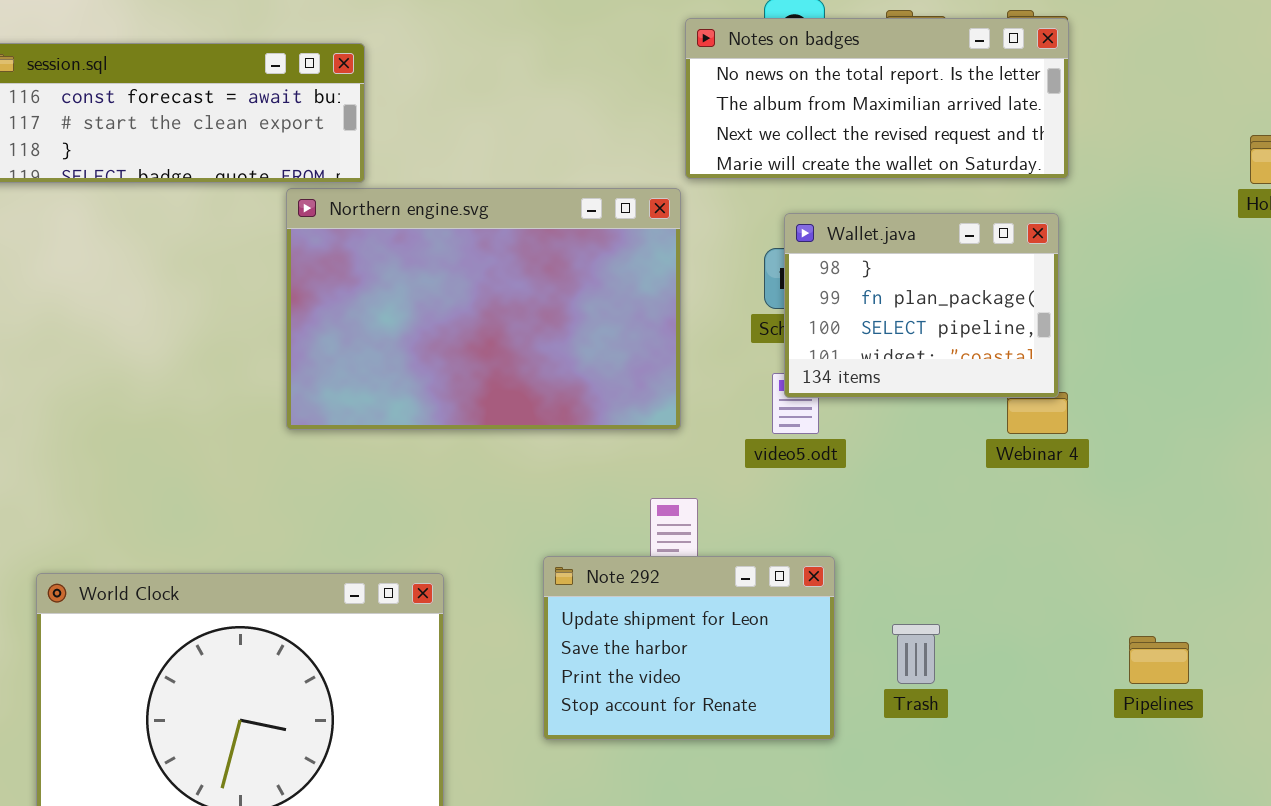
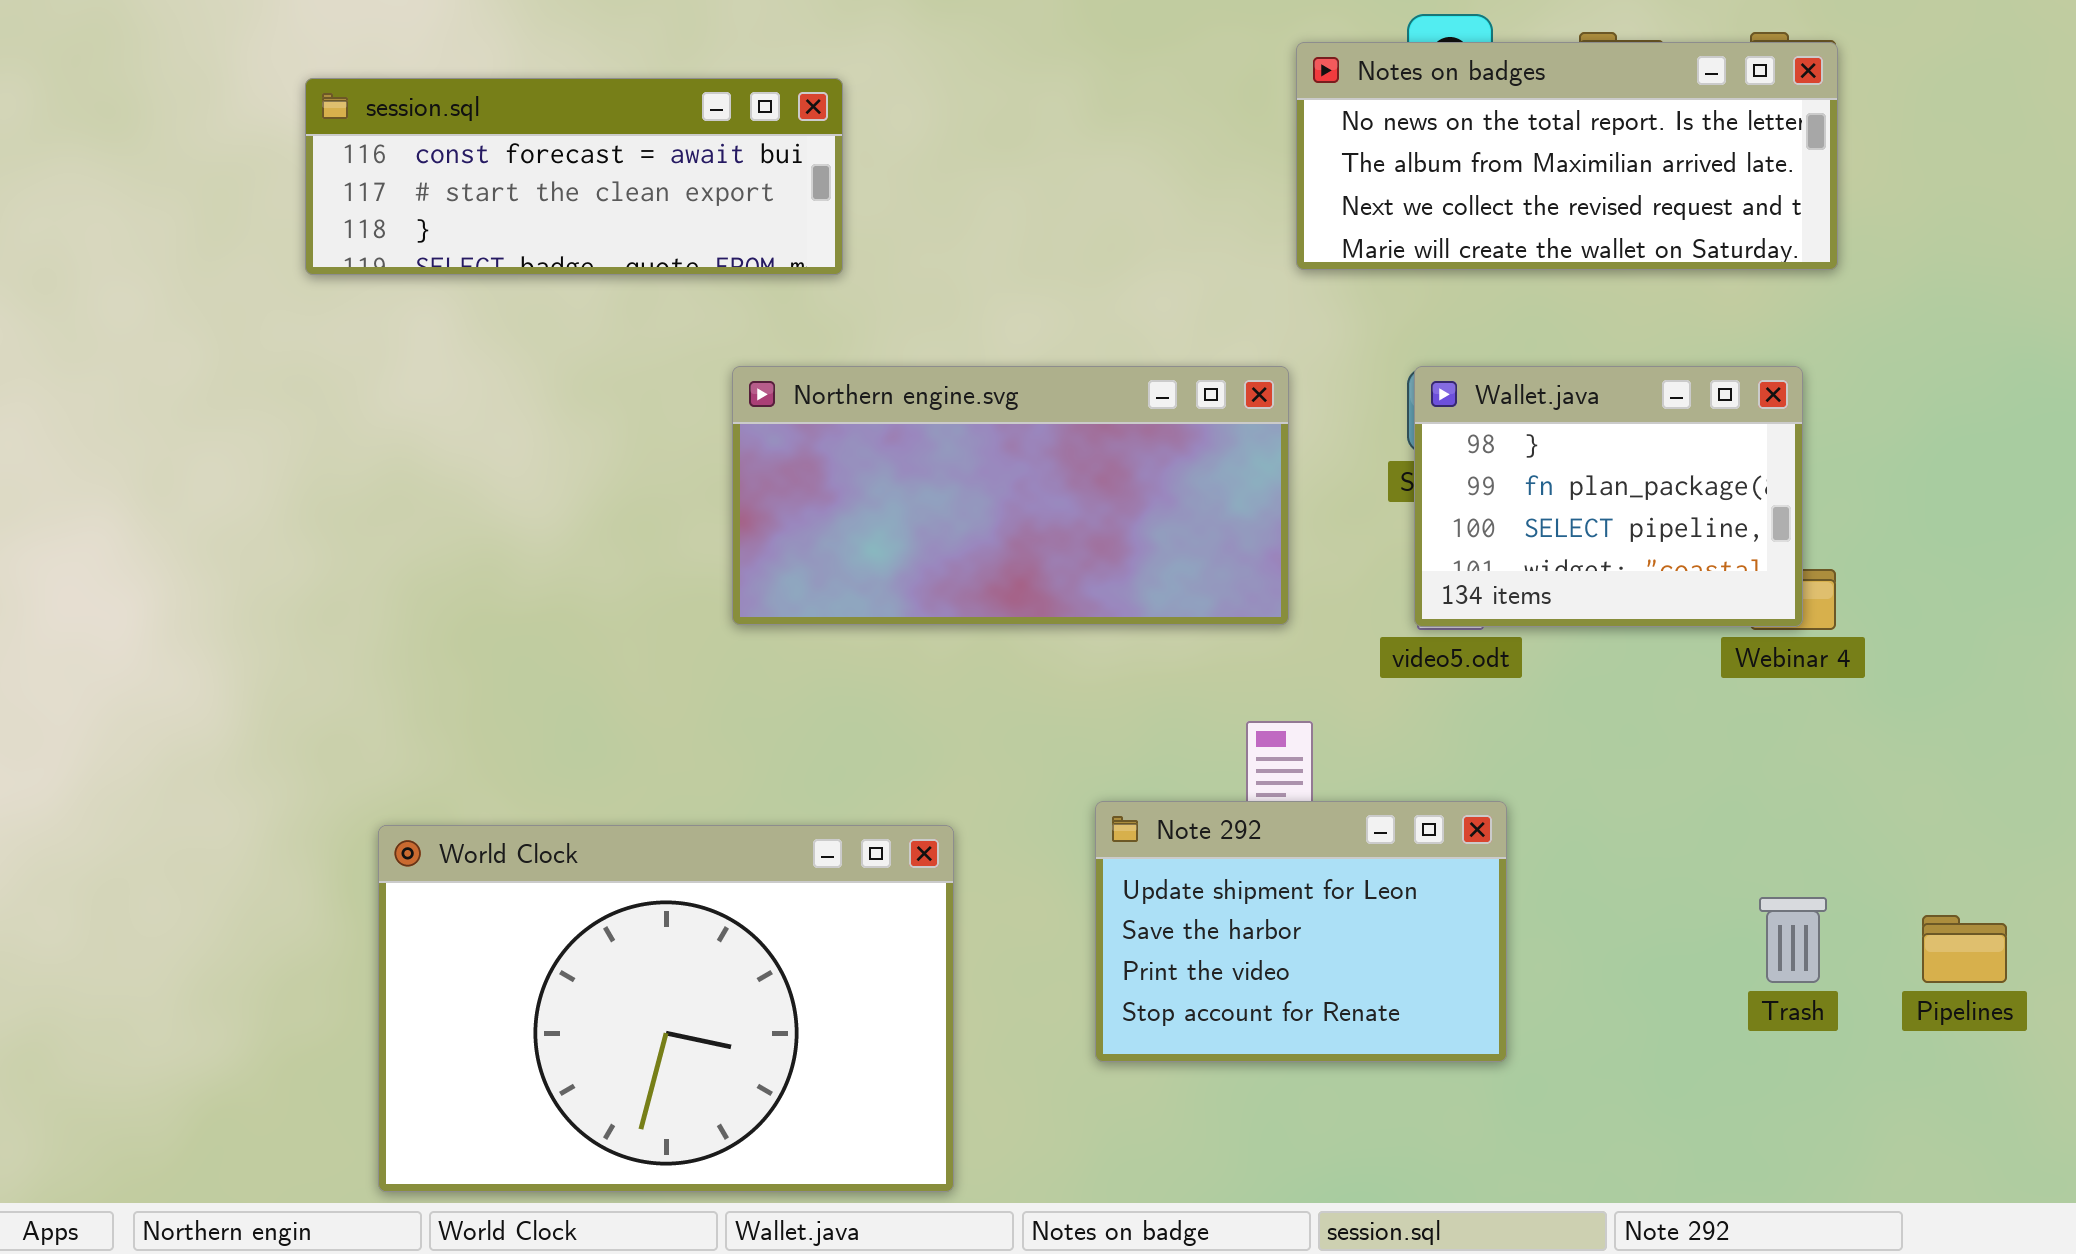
Northern engine.svg: [286,188,681,430] -> [732,366,1289,625], resized
Wallet.java: [784,213,1059,398] -> [1414,366,1803,627], moved
Trash: [892,624,940,684] -> [1759,897,1827,983], moved

